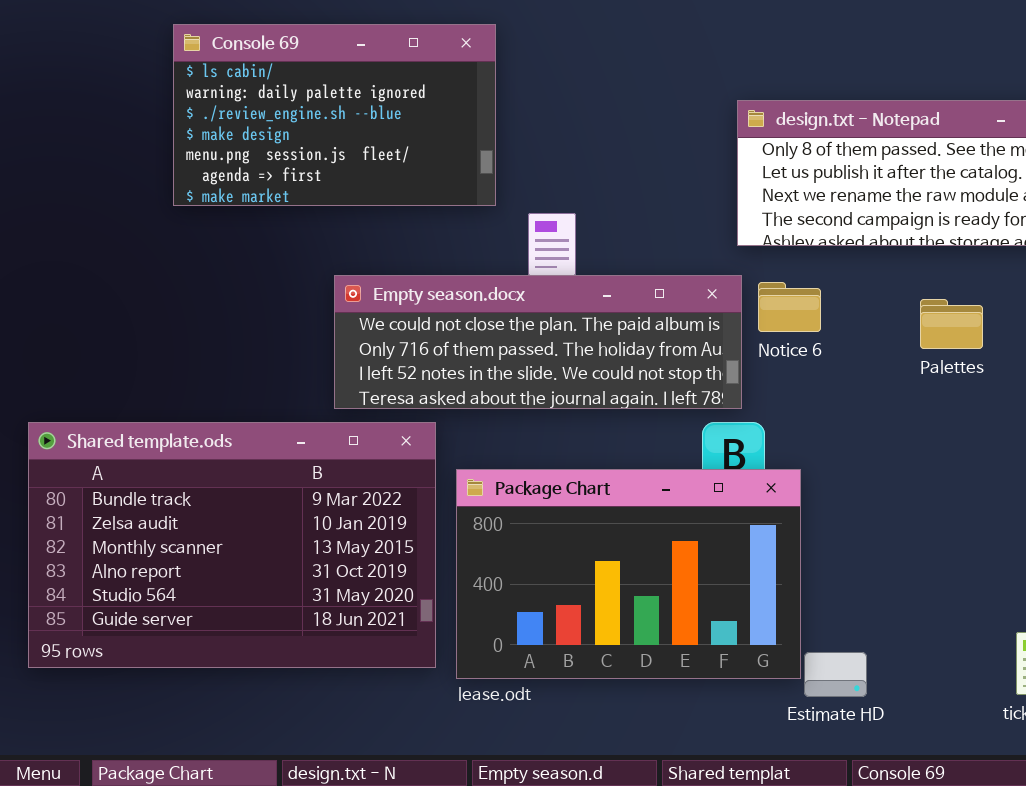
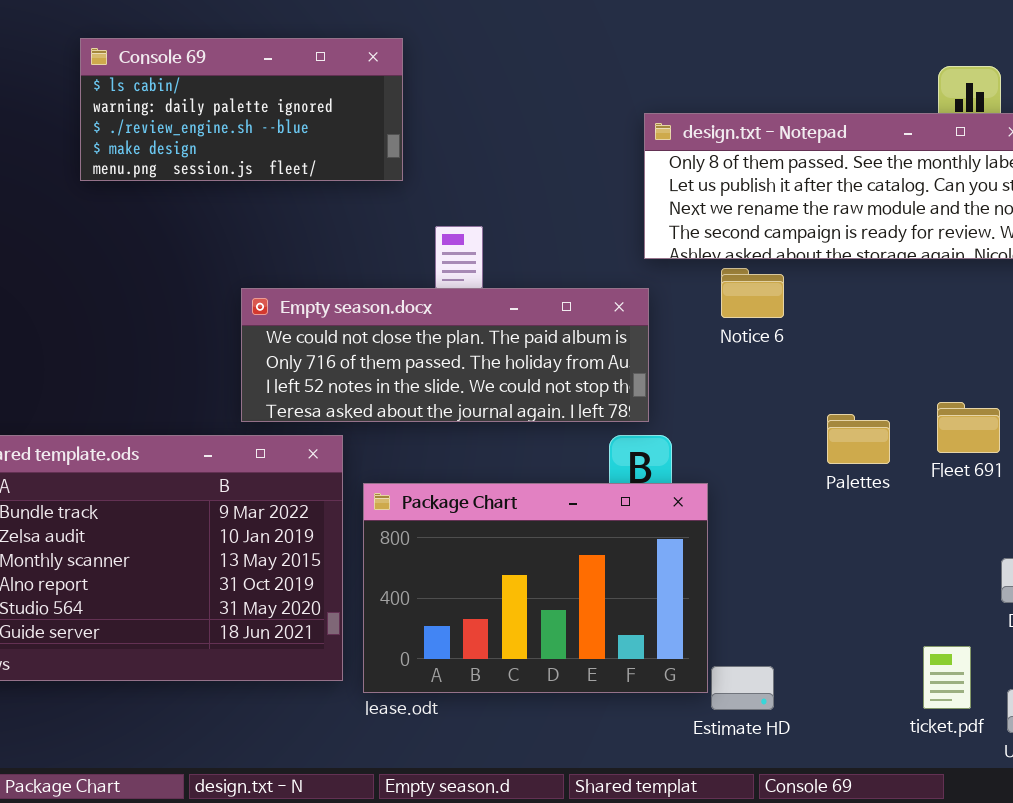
Console 69: [173,24,496,206] -> [80,38,403,181], resized
Notice 6: [758,282,821,332] -> [721,268,784,318], moved
Palettes: [920,299,983,349] -> [827,414,890,464], moved

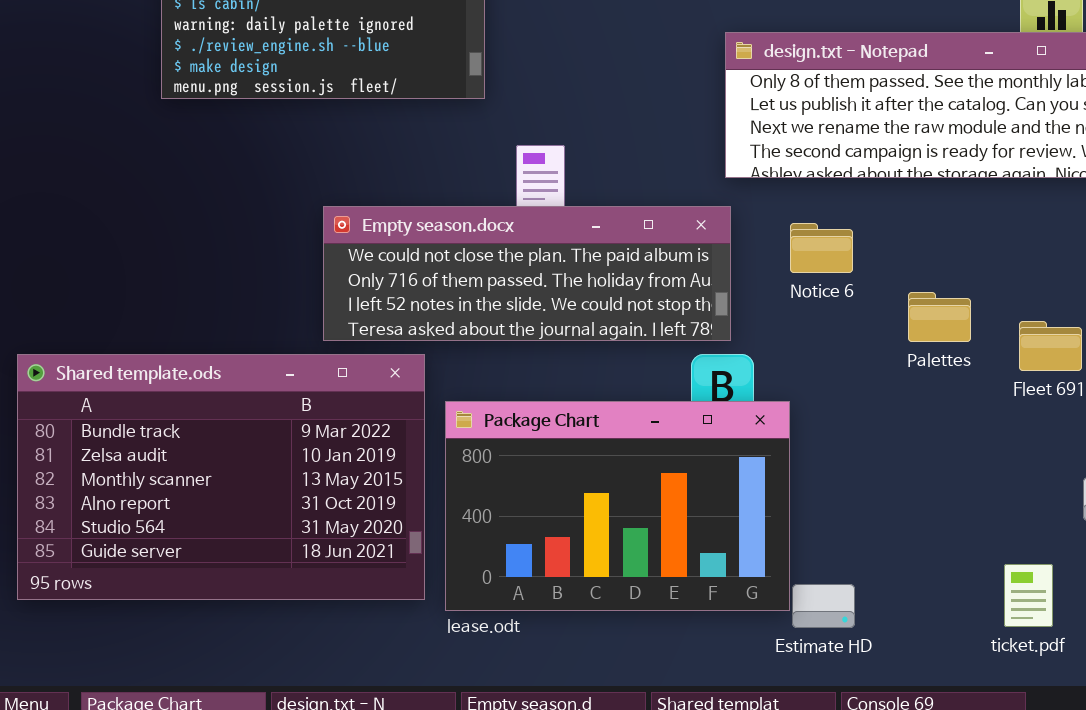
Notice 6: [721,268,784,318] -> [790,223,853,273], moved
Palettes: [827,414,890,464] -> [908,292,971,342], moved

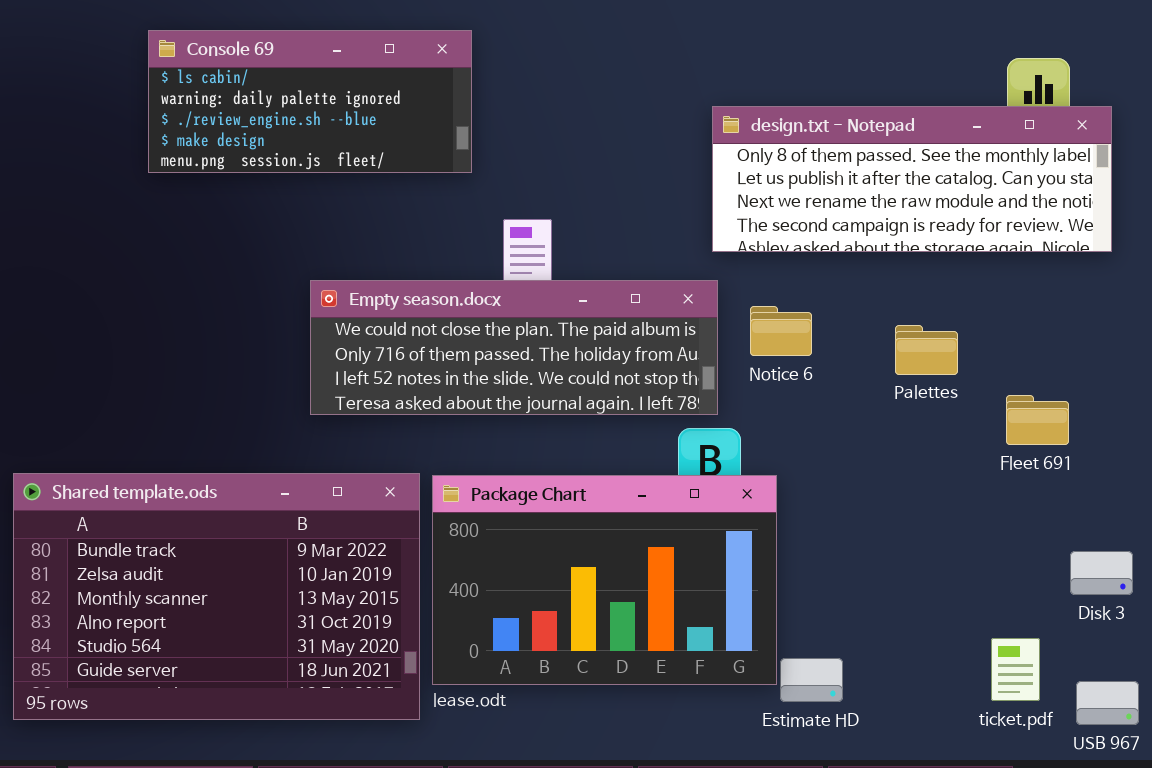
Notice 6: [790,223,853,273] -> [750,306,812,356], moved
Palettes: [908,292,971,342] -> [895,325,958,375], moved
Shared template.ods: [17,354,425,600] -> [13,473,420,720], moved

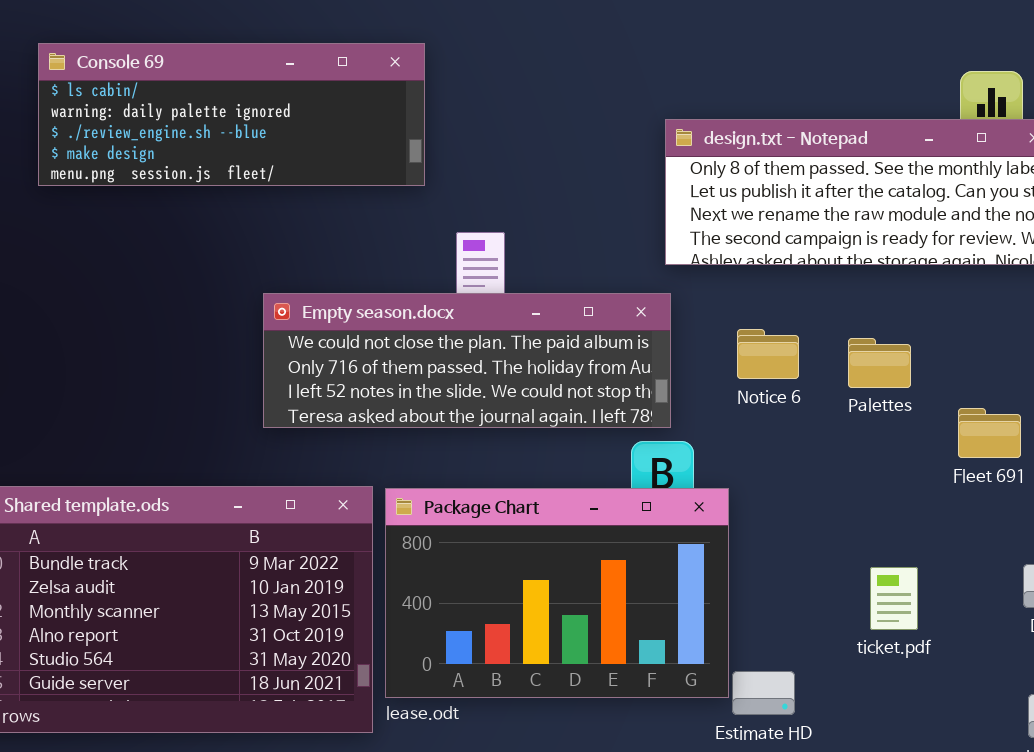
Console 69: [148,30,472,173] -> [38,43,425,186], resized
Notice 6: [750,306,812,356] -> [737,329,799,379], moved
ticket.pdf: [991,638,1040,701] -> [870,567,918,630], moved

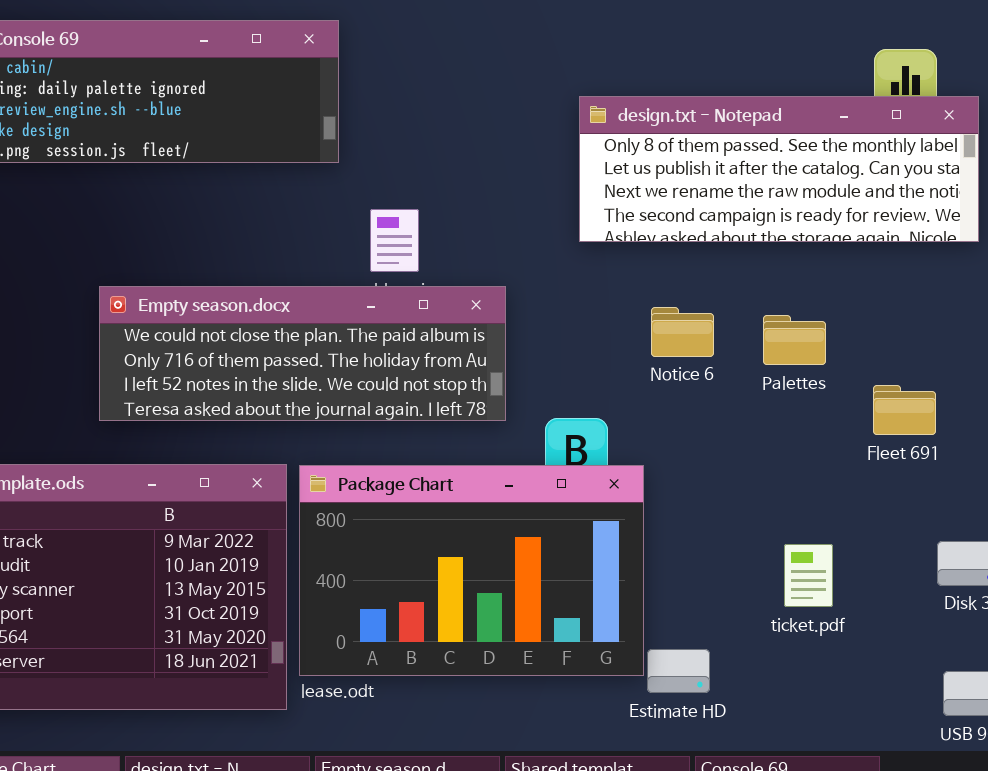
Empty season.docx: [263,293,671,428] -> [99,286,506,421], moved

